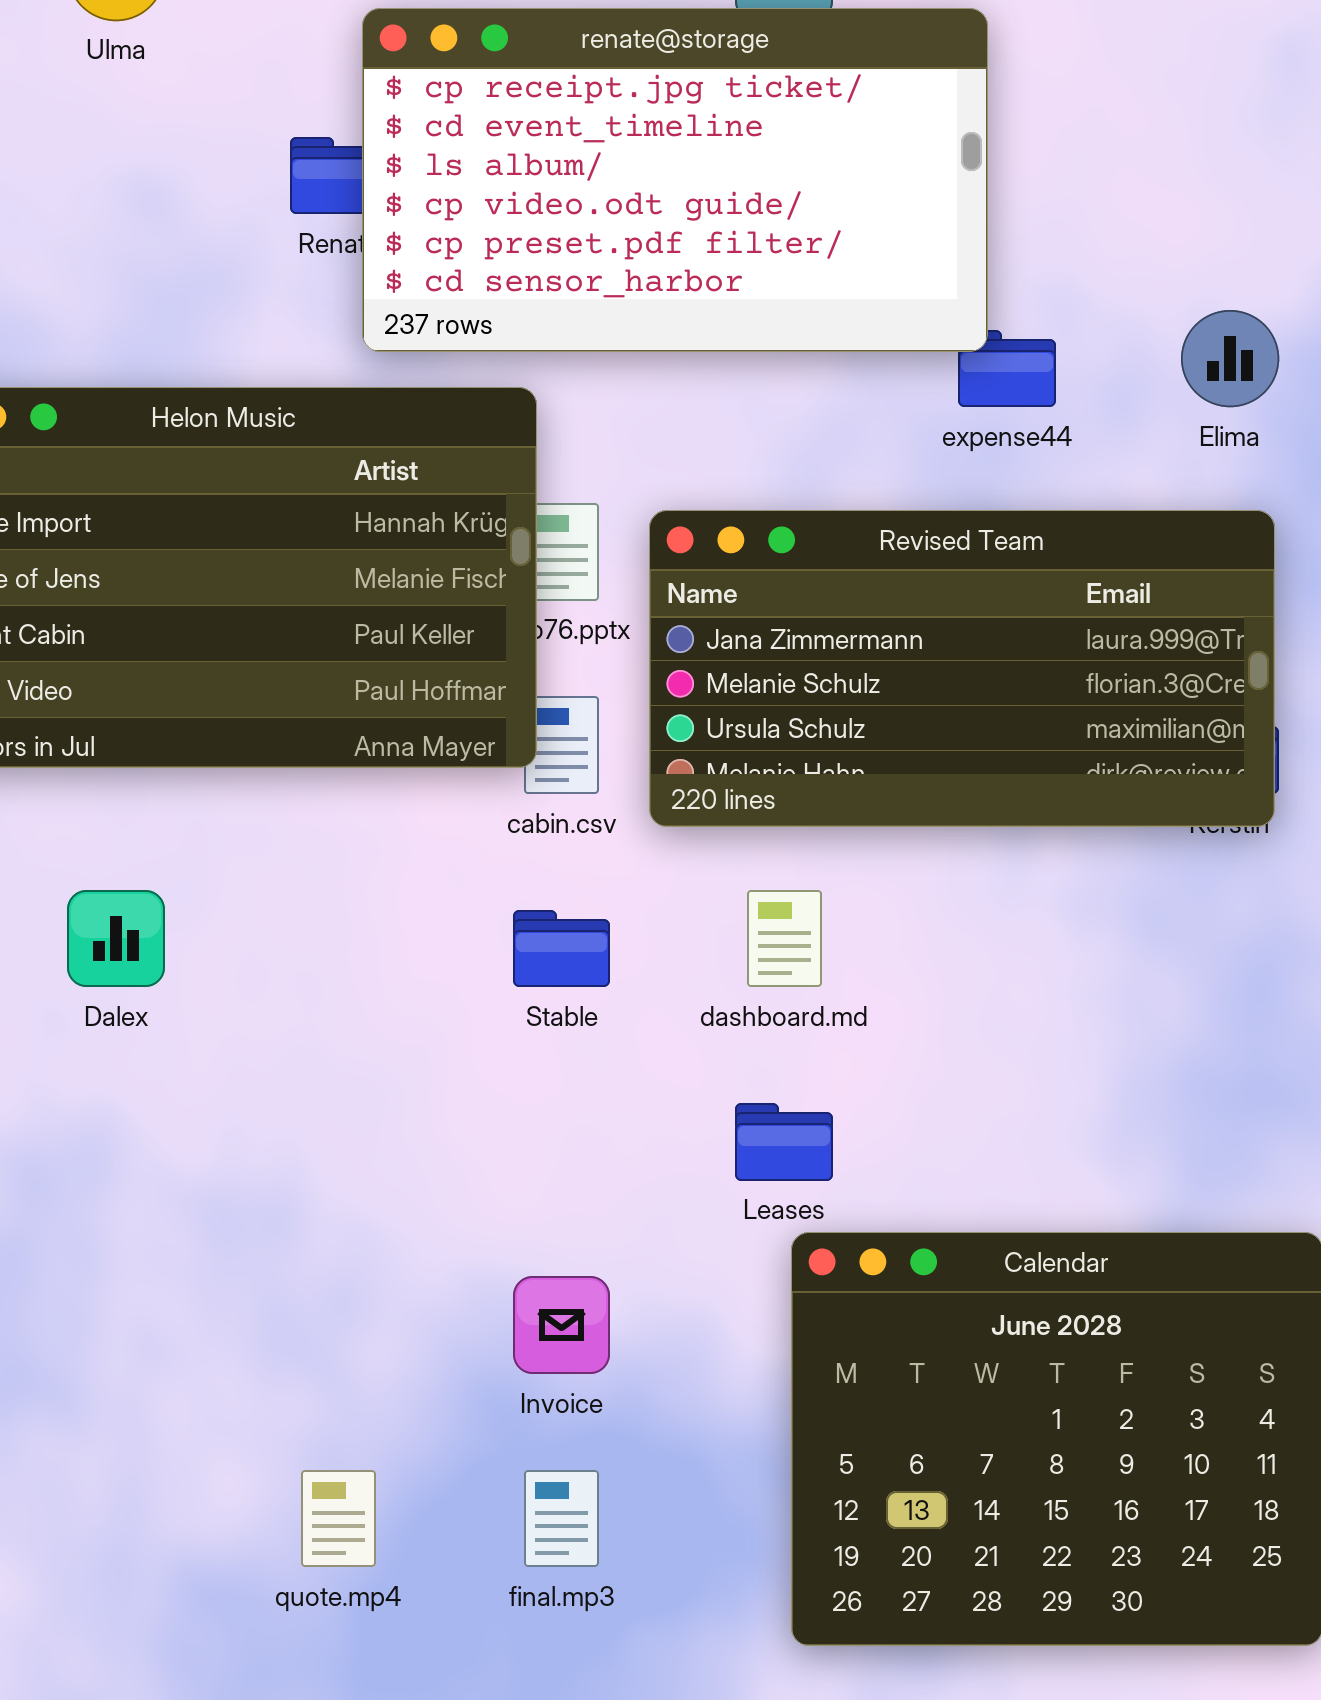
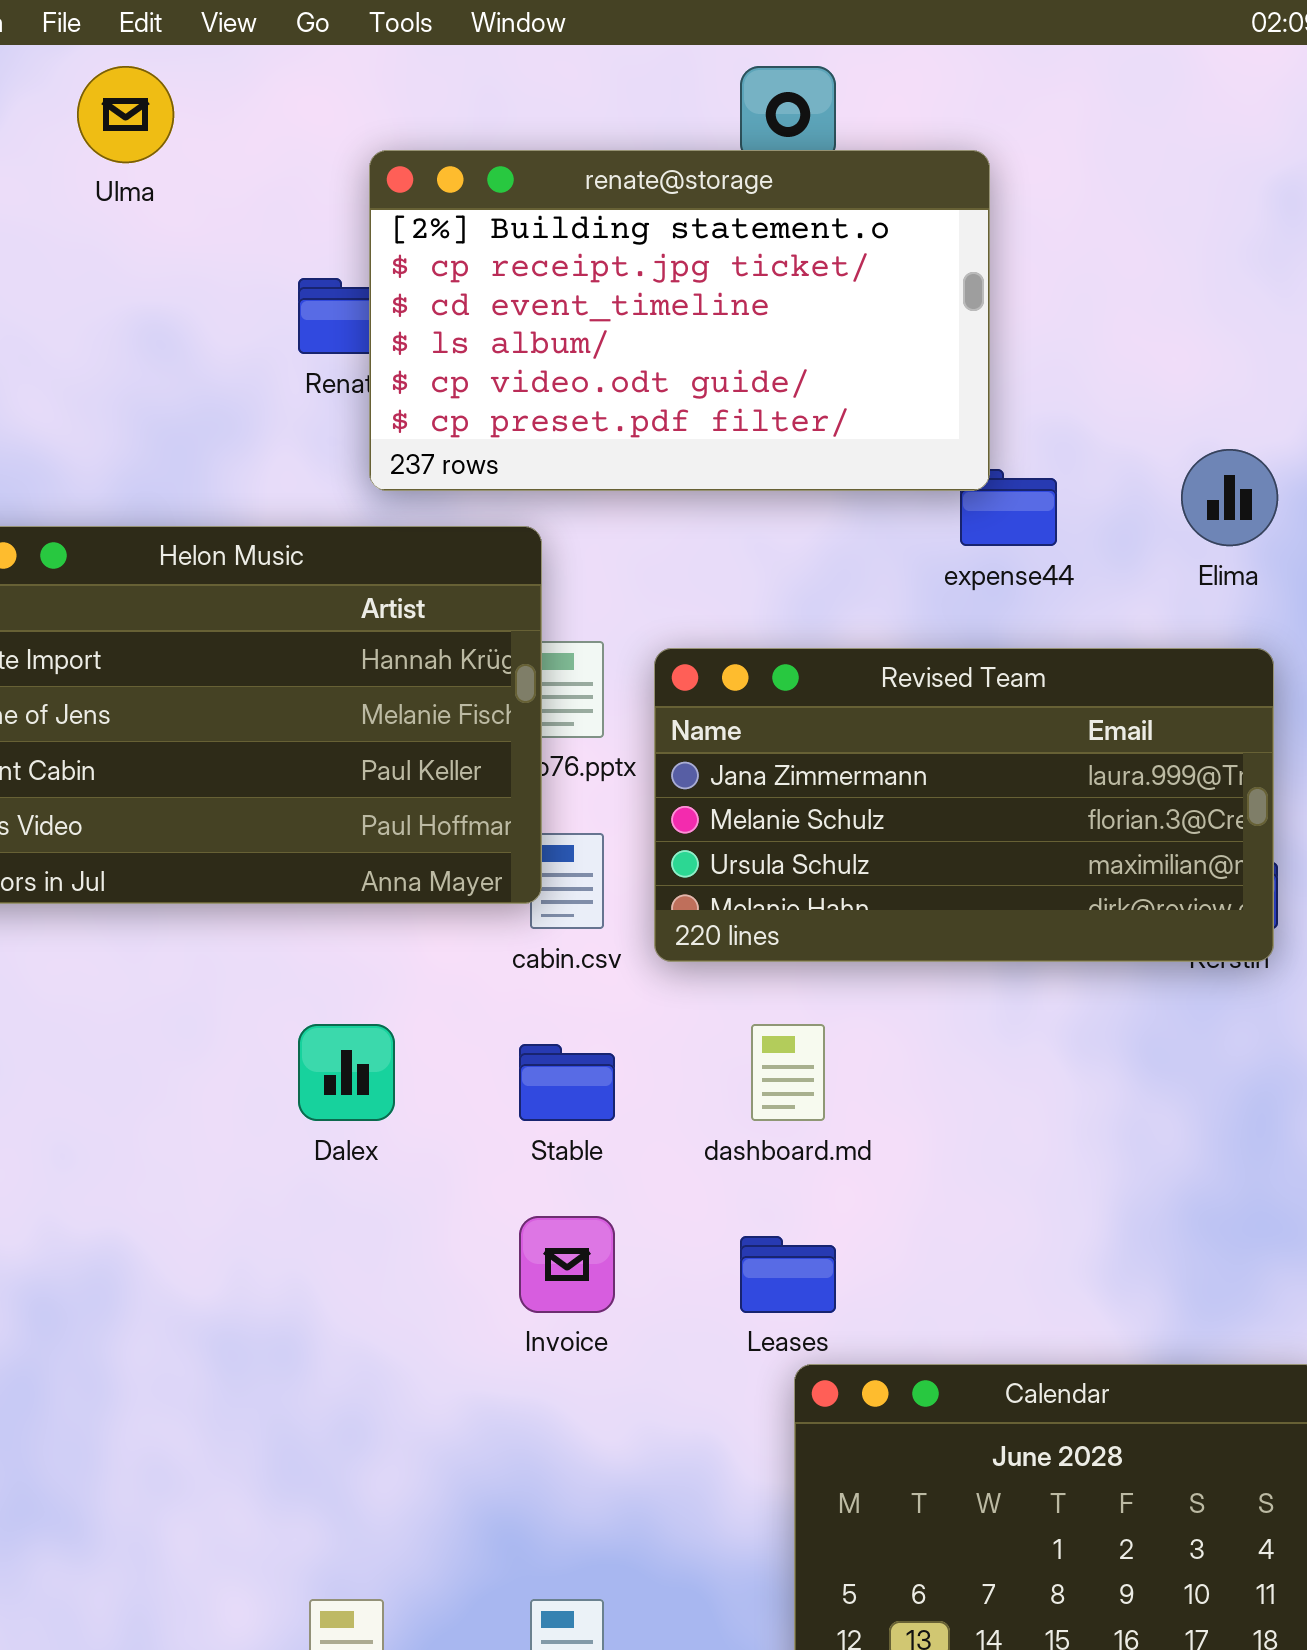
renate@storage: [362,8,988,352] -> [369,150,990,491], scrolled up 1 row
Dalex: [67,890,165,987] -> [298,1024,395,1121], moved
Invoice: [513,1276,610,1374] -> [519,1216,615,1313], moved

